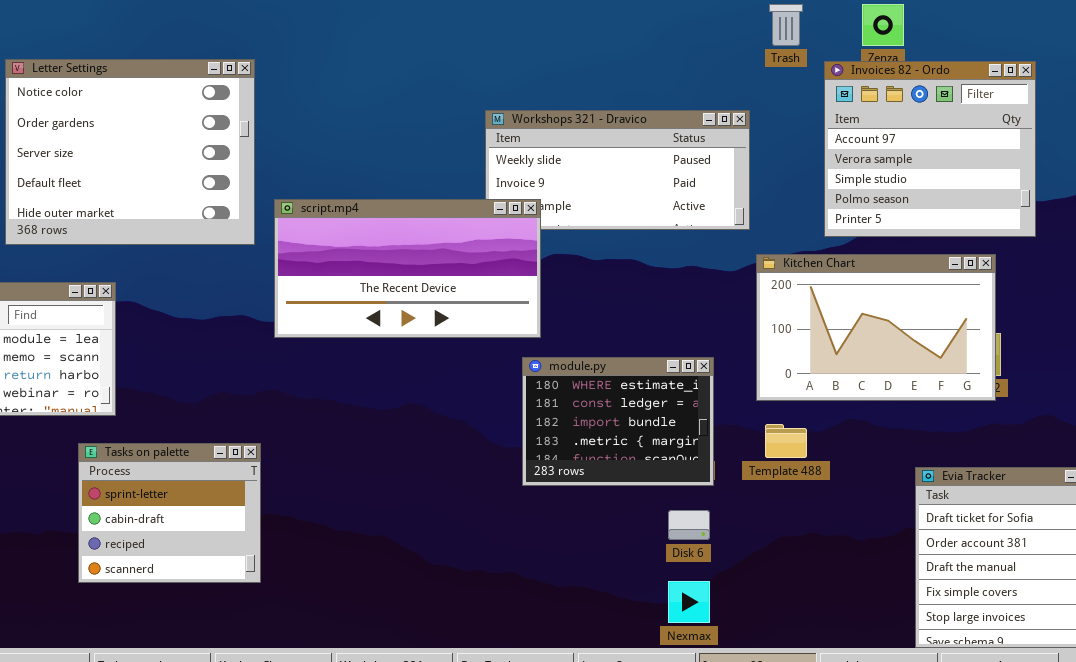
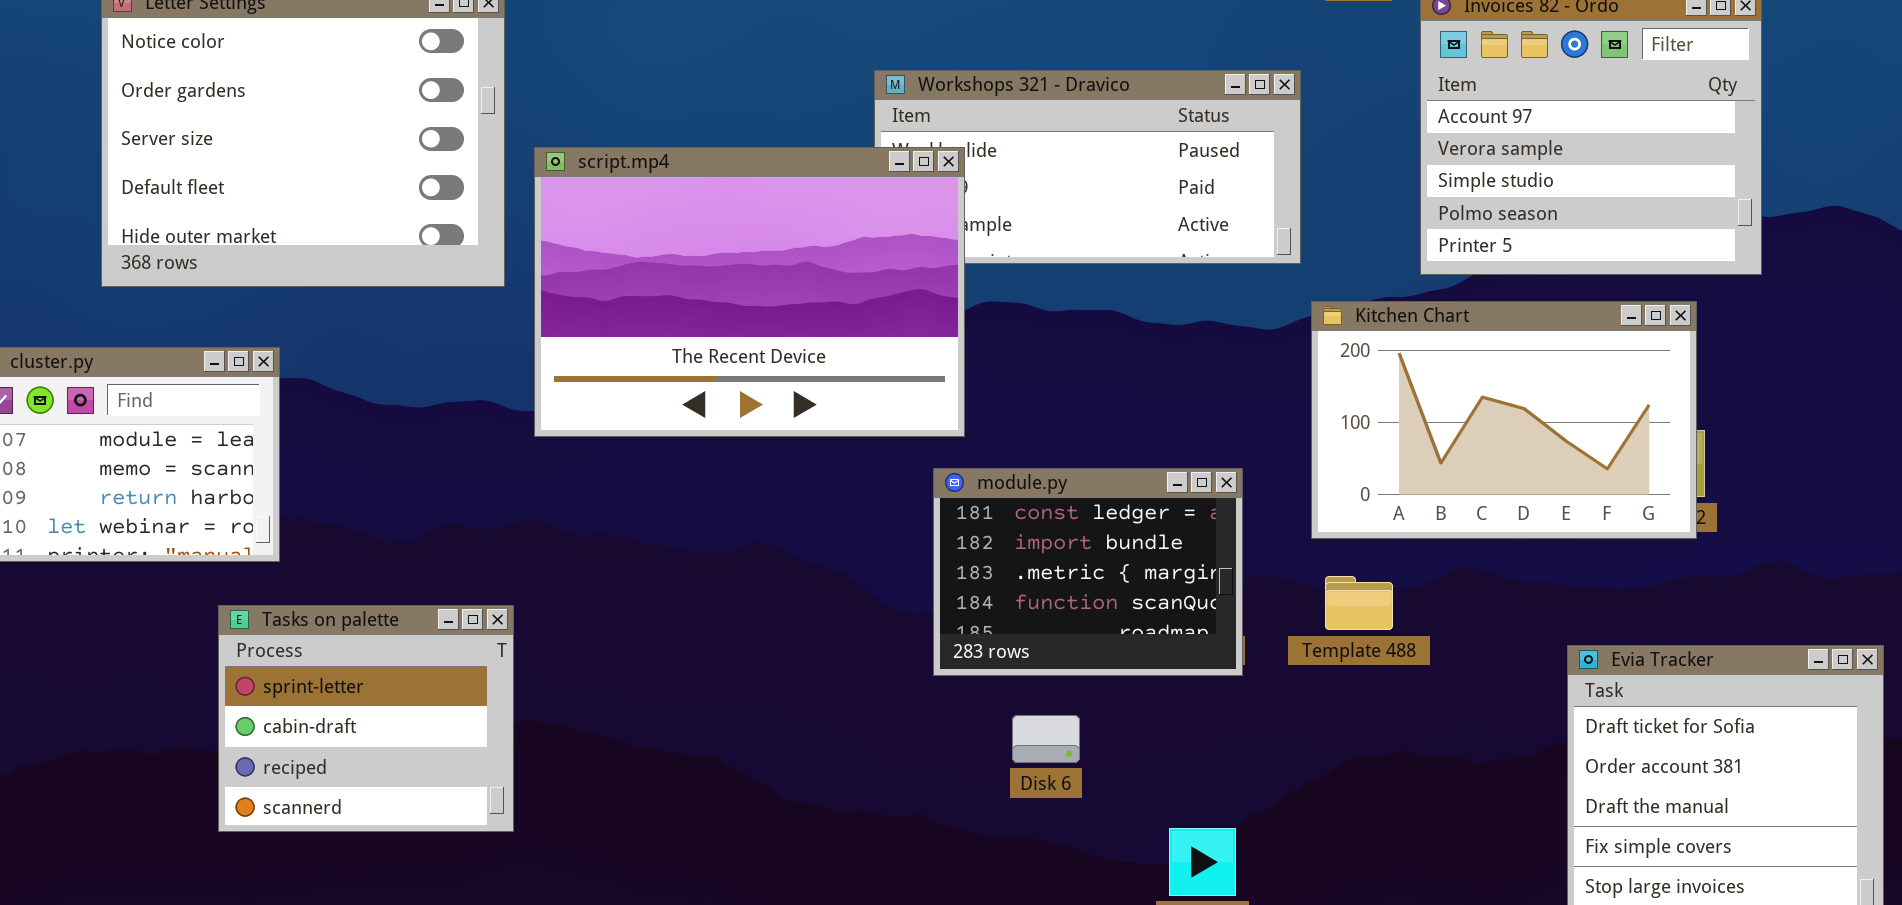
script.mp4: [274,199,541,338] -> [534,147,965,437], resized
module.py: [522,357,714,486] -> [933,468,1243,676], scrolled down 1 row
Disk 6: [668,510,710,540] -> [1012,715,1080,763], moved

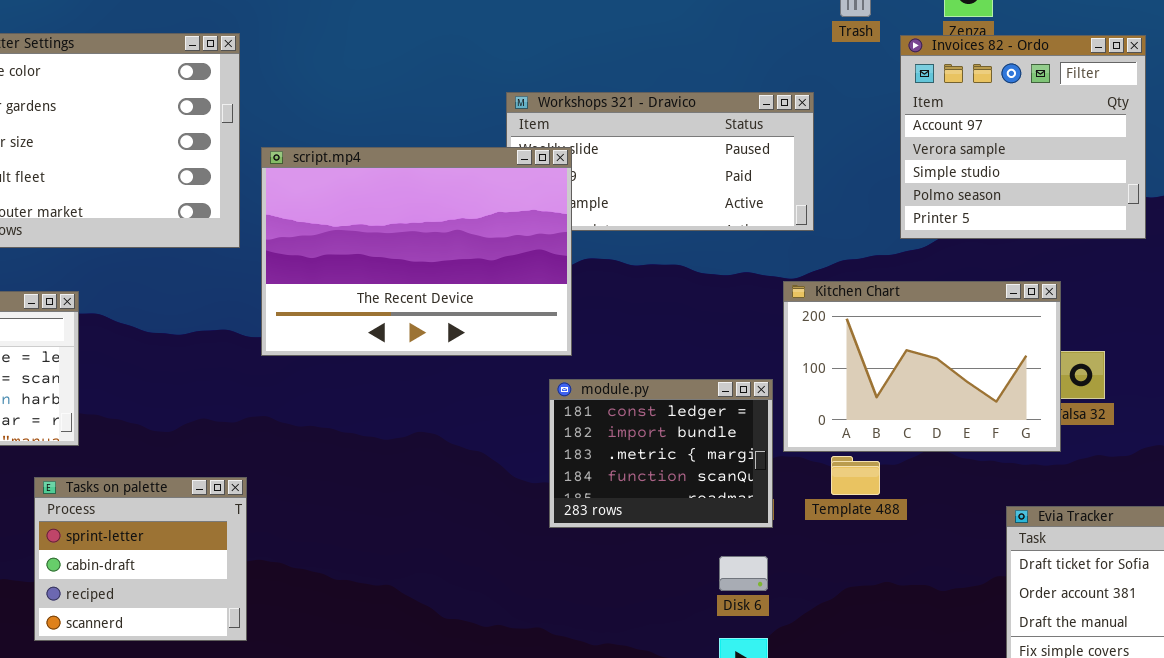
Kitchen Chart: [1311,301,1697,539] -> [783,281,1061,452], moved
Disk 6: [1012,715,1080,763] -> [719,556,768,591], moved

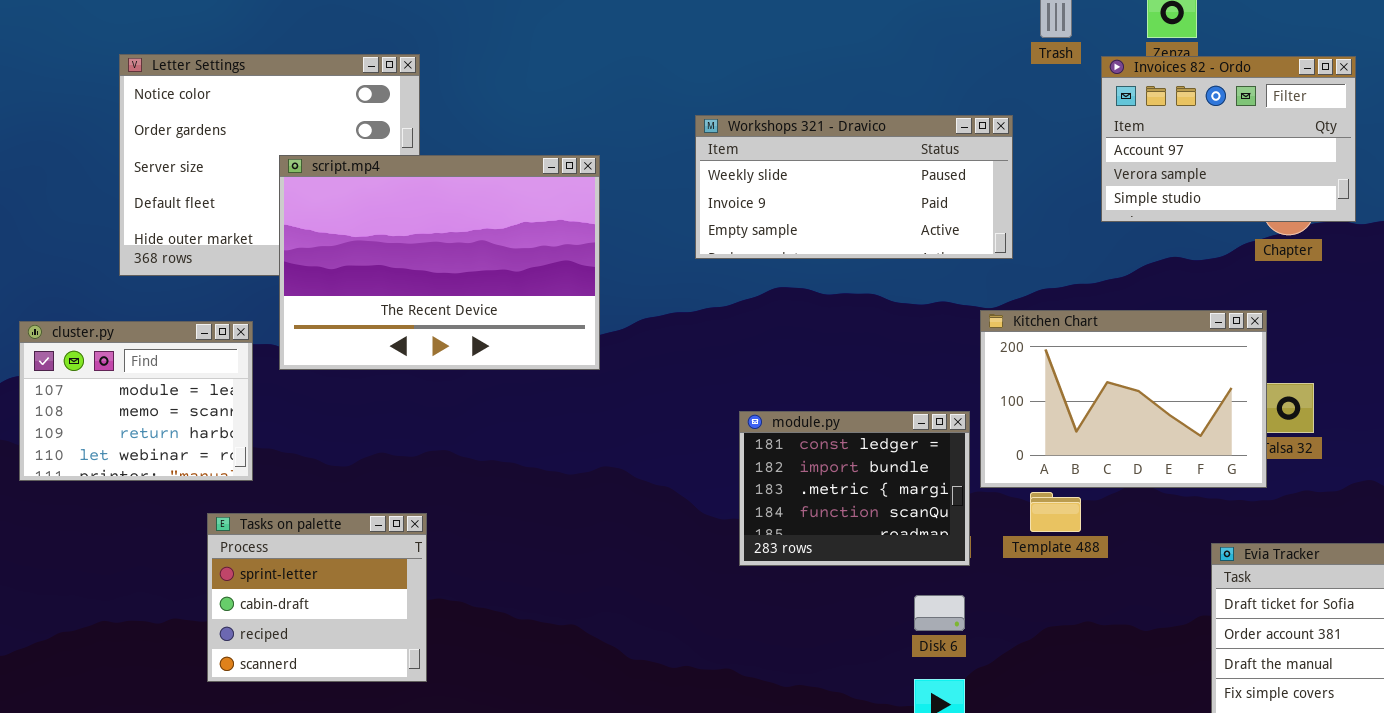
Invoices 82 - Ordo: [900,35,1146,239] -> [1101,56,1356,222], resized
script.mp4: [261,147,572,356] -> [279,155,600,370], moved

